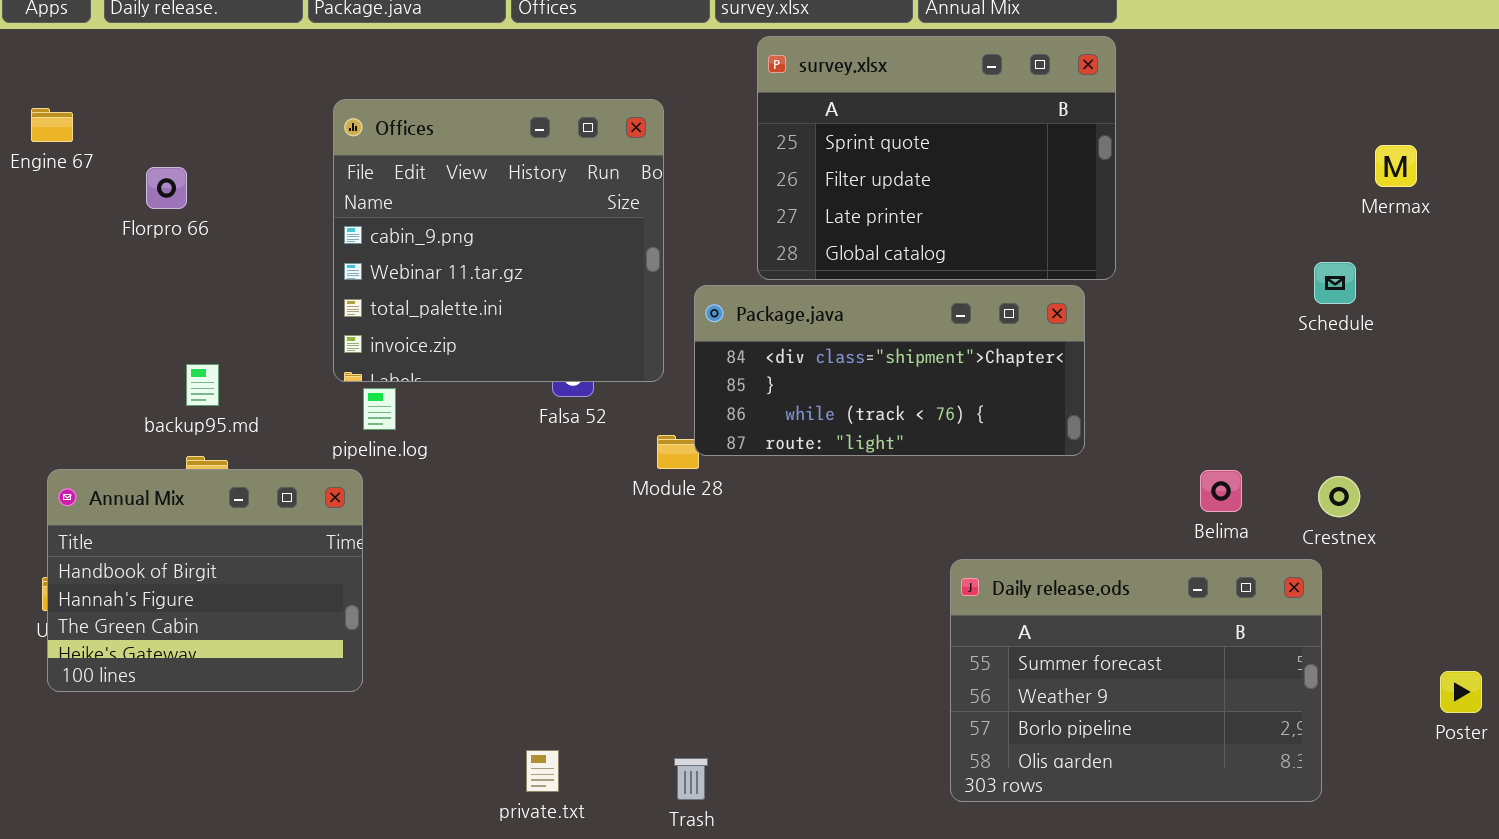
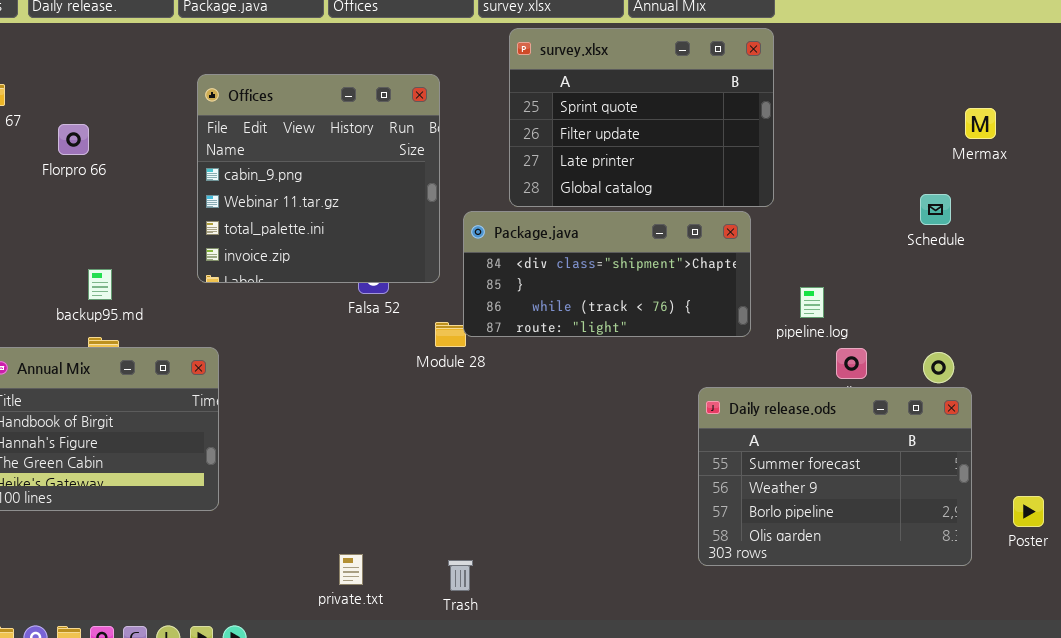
pipeline.log: [363,388,396,430] -> [800,287,824,318], moved
Daily release.ods: [950,559,1322,802] -> [698,387,972,566], moved

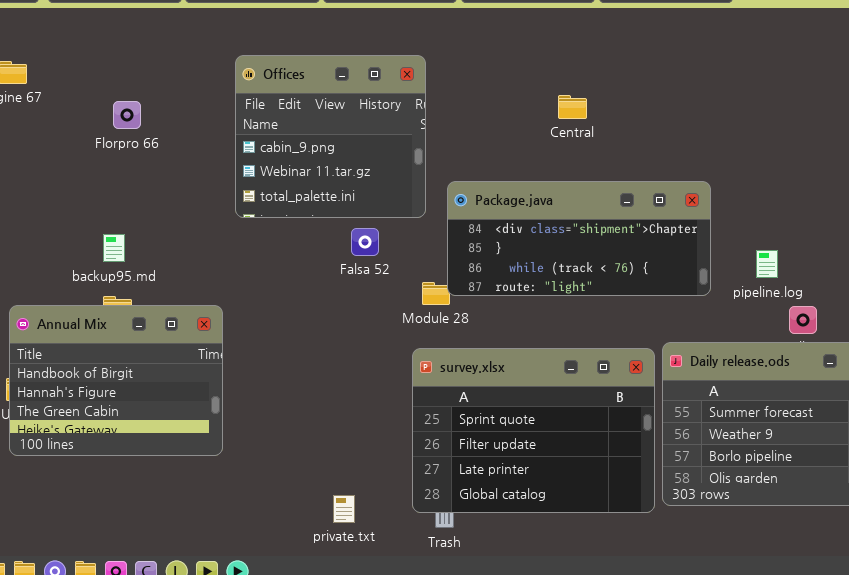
survey.xlsx: [509,28,774,207] -> [412,348,655,513], moved
Offices: [197,74,440,283] -> [235,55,426,218], resized
Florpro 66: [58,124,89,155] -> [113,101,141,129], moved

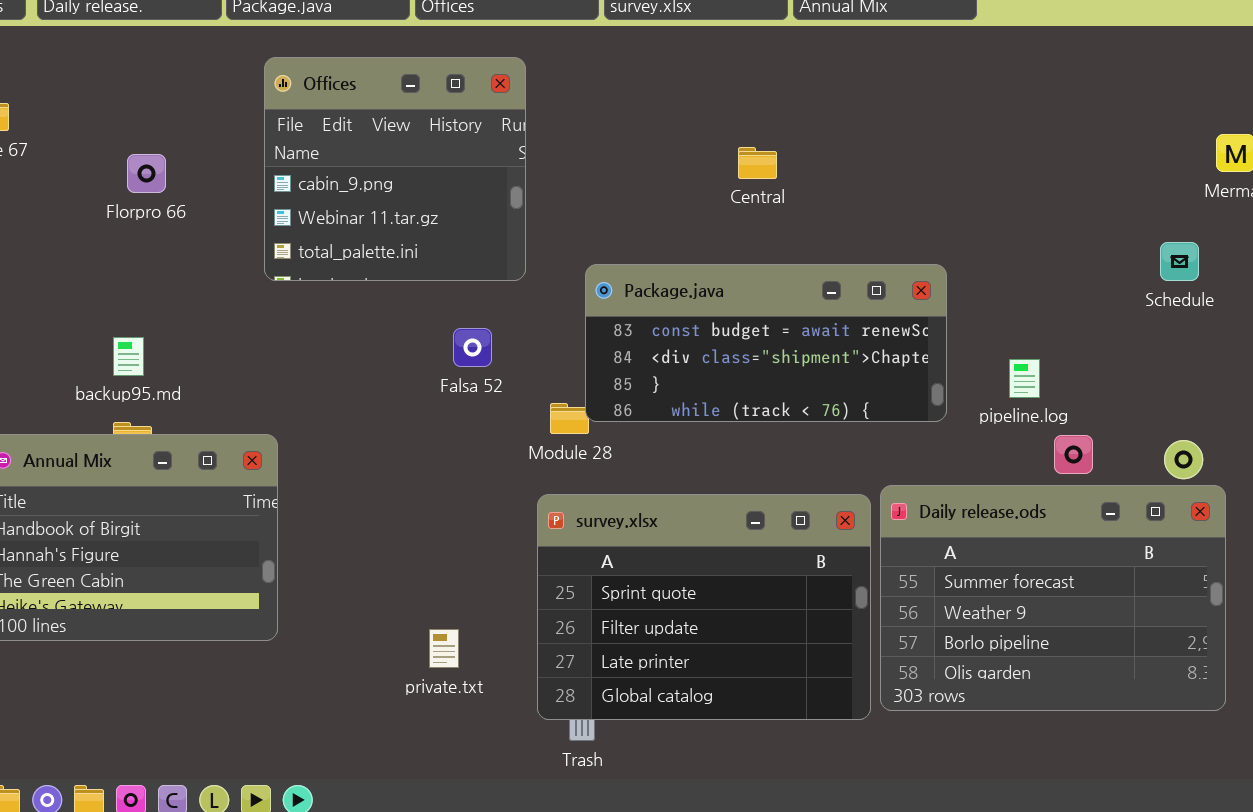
Offices: [235,55,426,218] -> [264,57,526,281], moved
Package.java: [447,181,711,296] -> [585,264,947,422], scrolled up 1 row
private.txt: [333,495,355,523] -> [429,629,459,668], moved

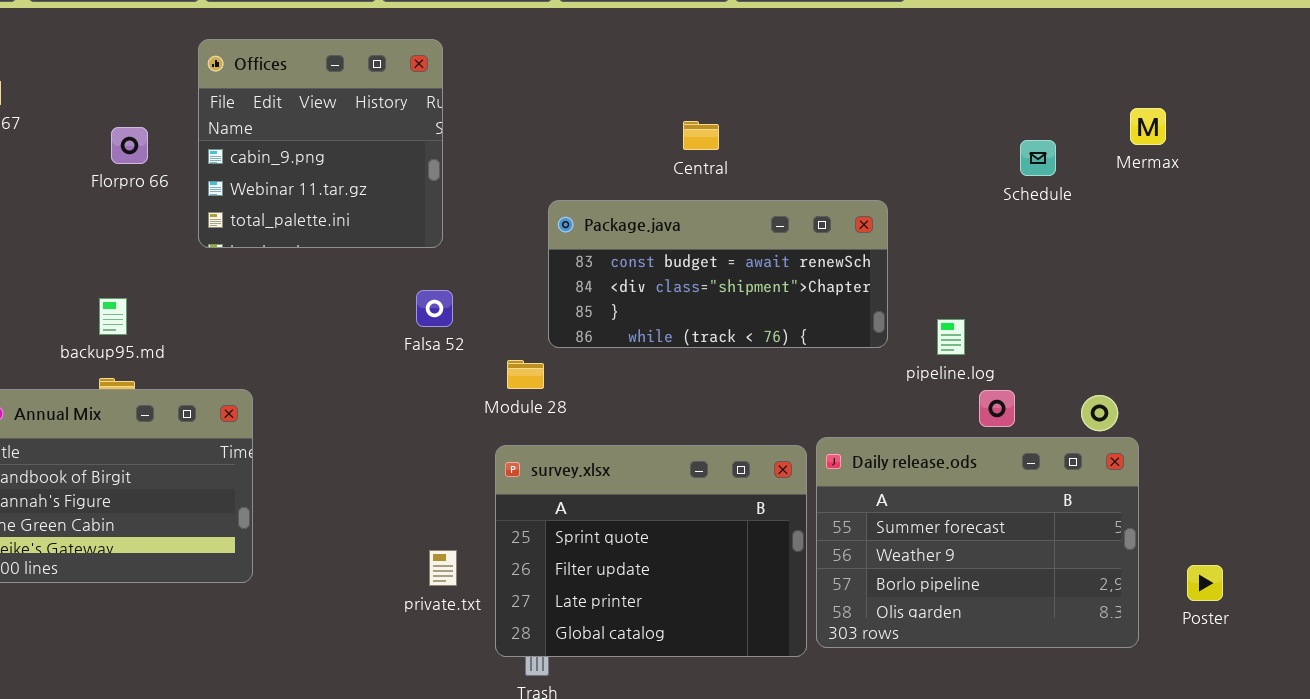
Offices: [264,57,526,281] -> [198,39,443,248], moved
Schedule: [1160,242,1199,281] -> [1020,140,1056,176], moved
Package.java: [585,264,947,422] -> [548,200,888,348], moved
private.txt: [429,629,459,668] -> [429,550,457,586], moved

